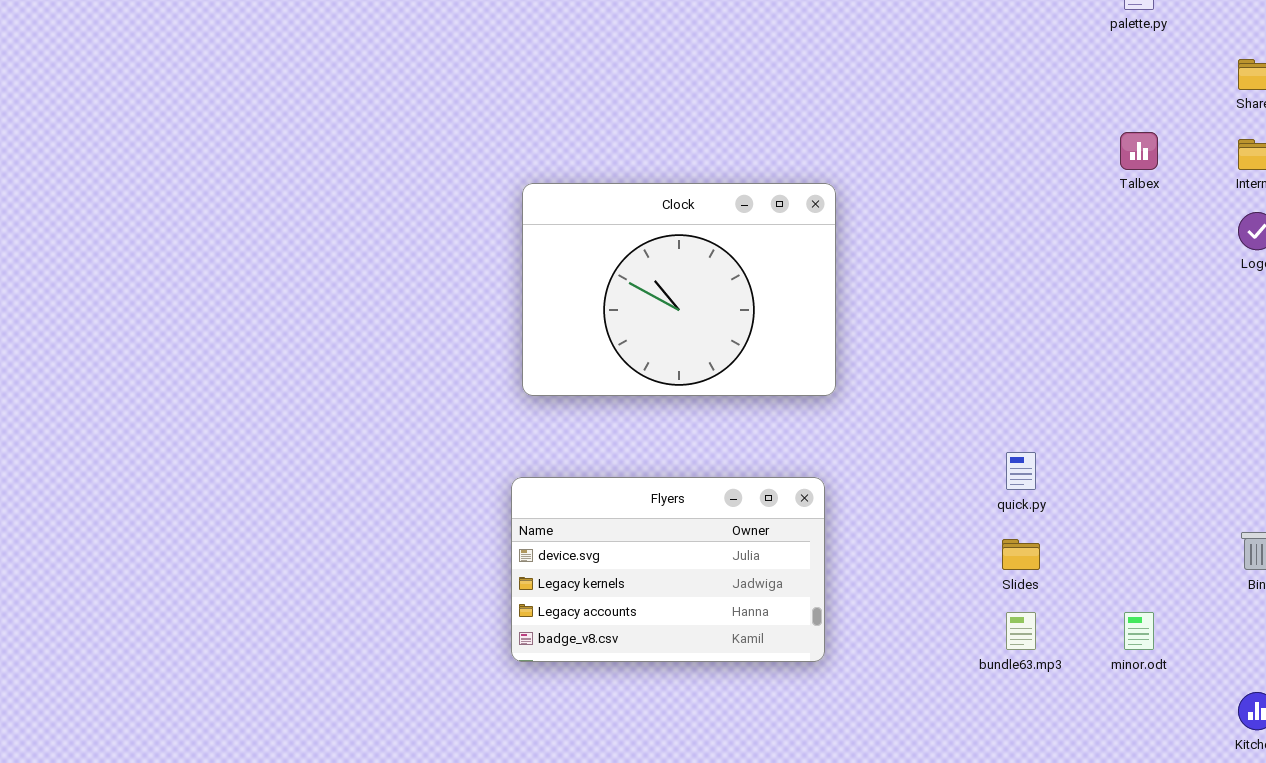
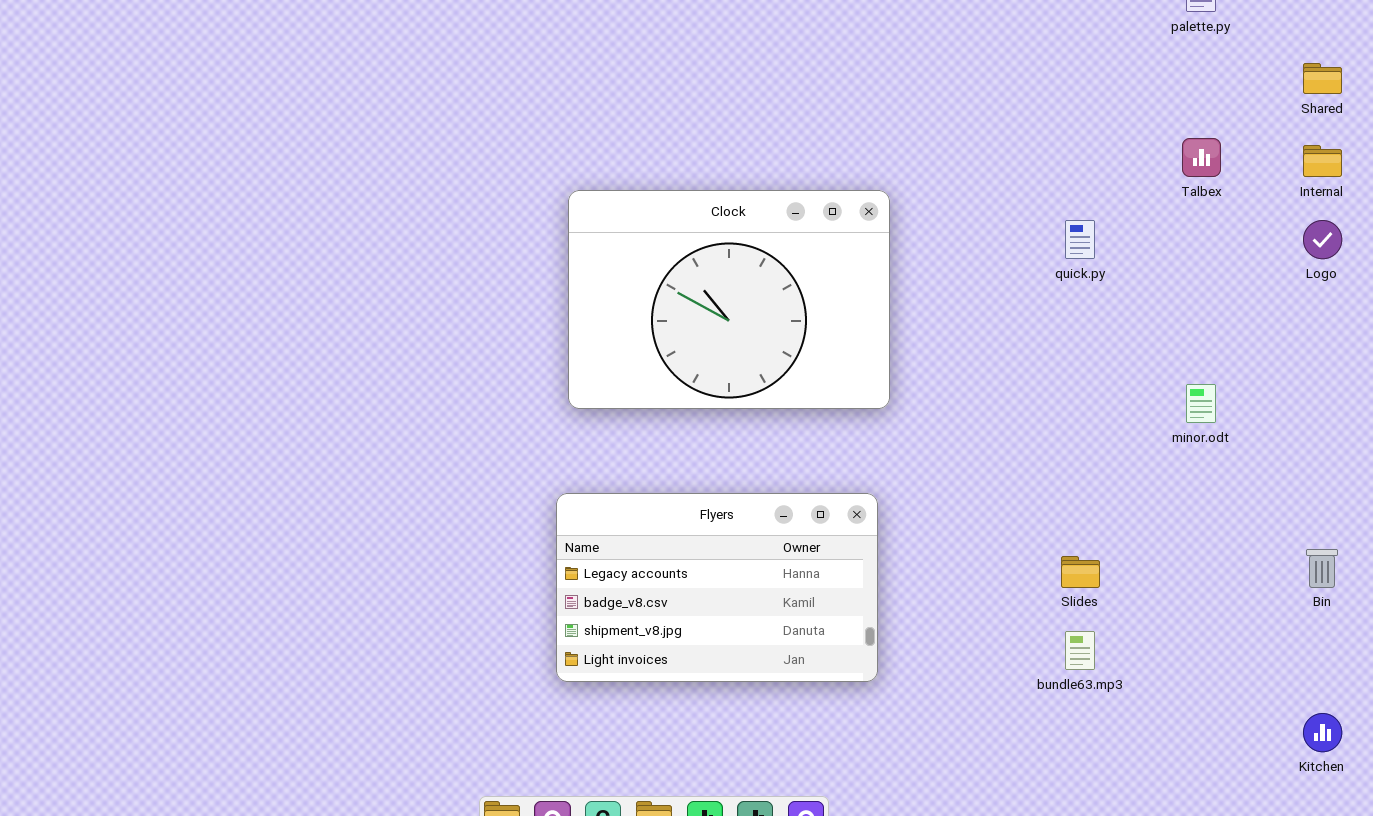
quick.py: [1006,452,1036,490] -> [1065,220,1095,259], moved
Flyers: [511,477,825,662] -> [556,493,878,682], scrolled down 2 rows
minor.odt: [1124,612,1154,650] -> [1186,384,1216,423], moved

